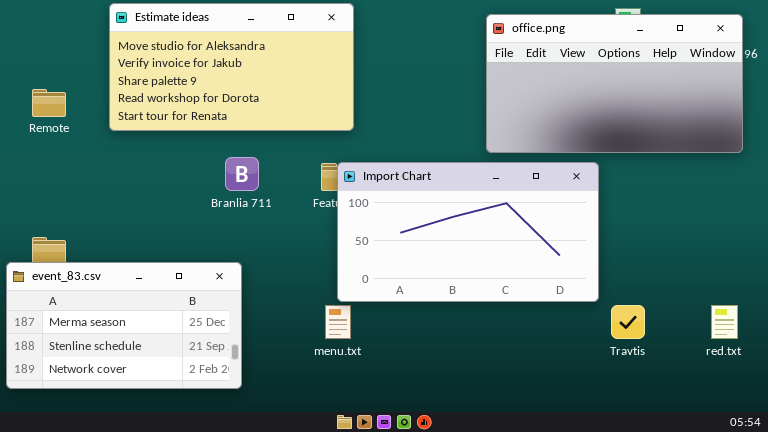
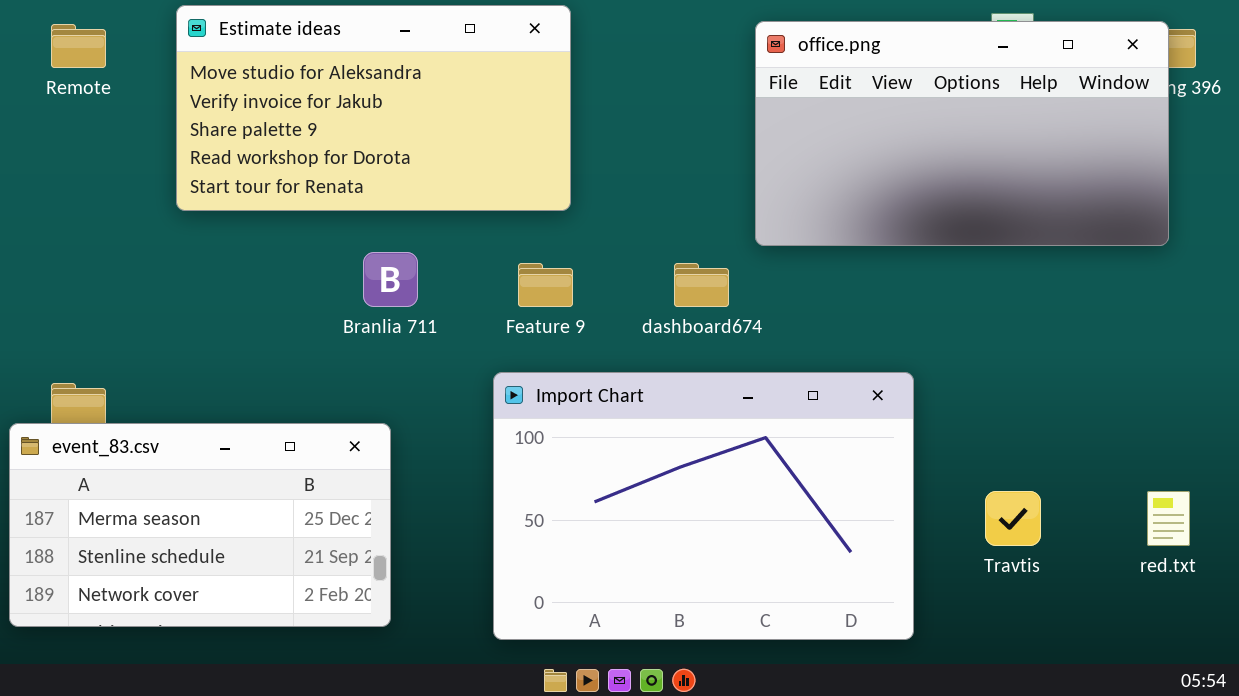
office.png: [486,14,743,153] -> [755,21,1169,246], moved
Remote: [32,89,66,117] -> [51,24,106,68], moved
Import Chart: [337,162,599,302] -> [493,372,914,640], moved, resized

